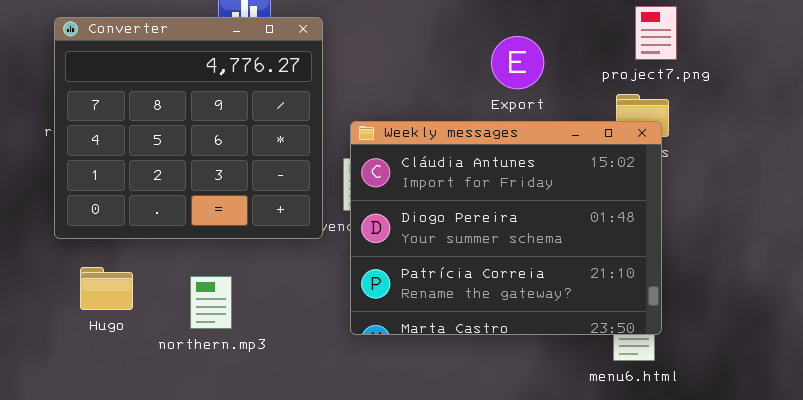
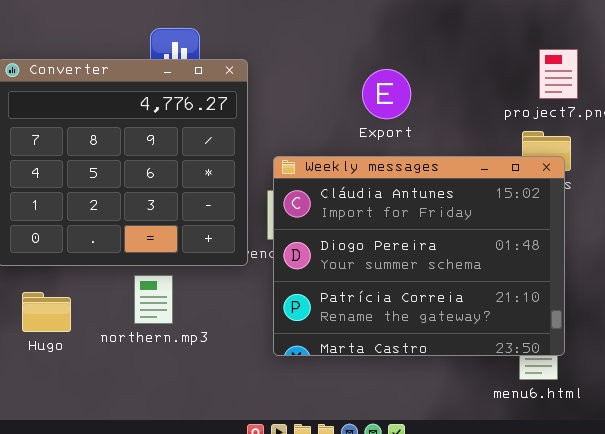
Export: [491,36,544,89] -> [362,69,411,119], moved
northern.mp3: [190,276,232,329] -> [134,275,173,324], moved

